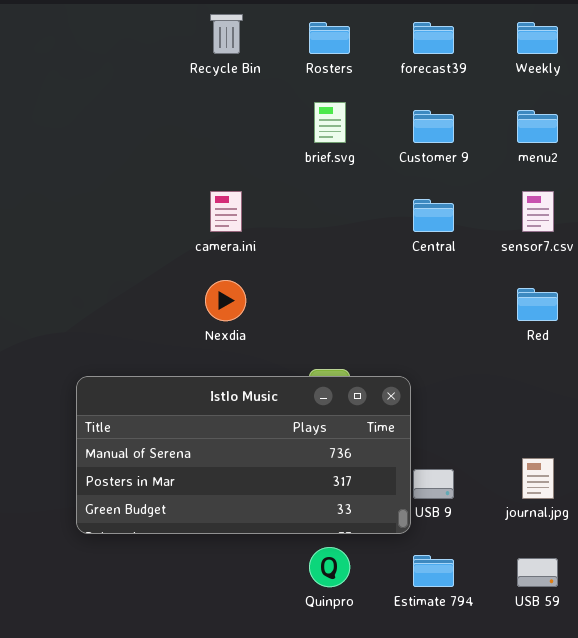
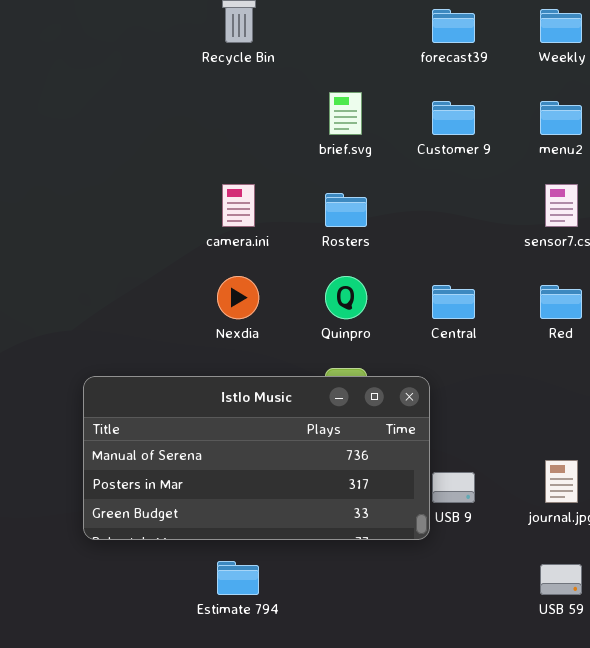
Rosters: [309,22,350,54] -> [325,193,367,227], moved
Central: [413,199,454,232] -> [432,285,475,319], moved
Quinpro: [309,547,350,587] -> [325,276,367,319], moved
Estimate 794: [413,555,454,587] -> [217,561,259,595], moved

